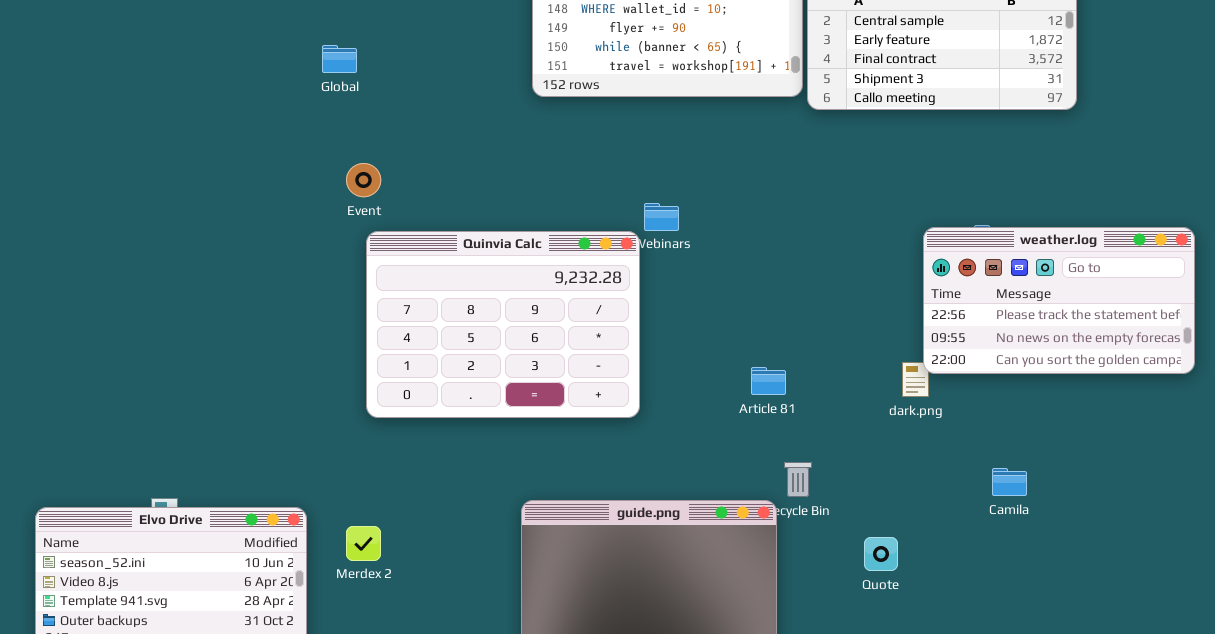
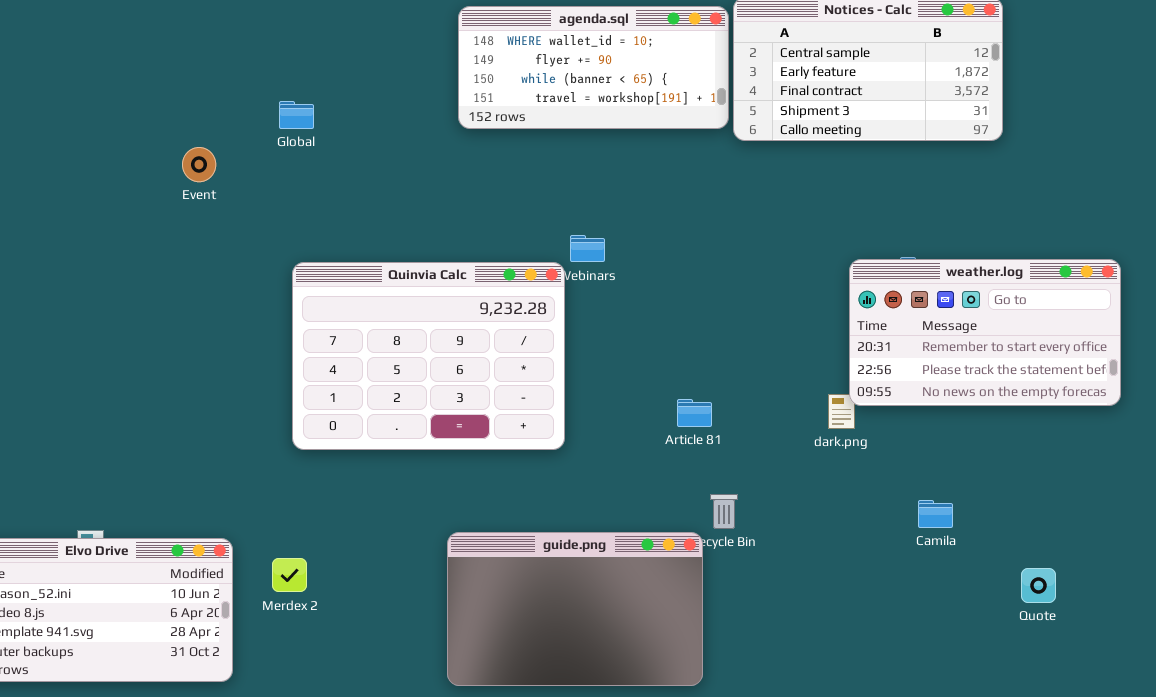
Global: [322,45,357,73] -> [279,101,314,129], moved
Event: [346,163,381,197] -> [182,147,216,182], moved
weather.log: [923,227,1195,374] -> [849,259,1121,406], scrolled up 1 row
Quote: [864,537,898,571] -> [1021,568,1056,603], moved

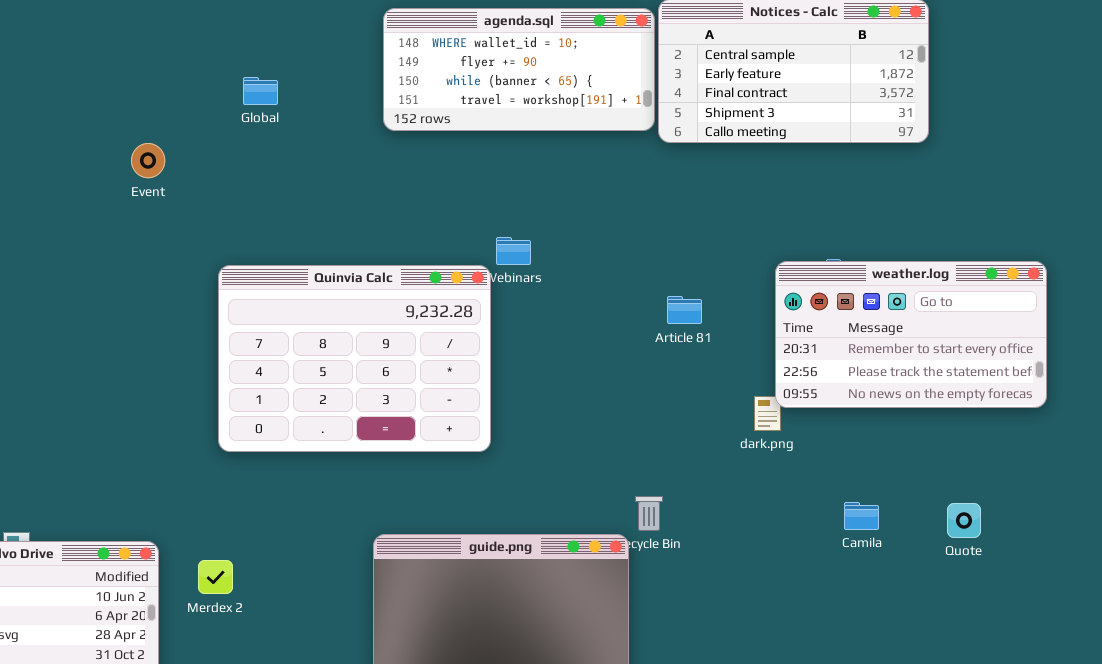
Global: [279,101,314,129] -> [243,77,278,105], moved
Event: [182,147,216,182] -> [131,143,165,178], moved
Article 81: [677,399,712,427] -> [667,296,702,324], moved
Quote: [1021,568,1056,603] -> [947,503,981,538], moved

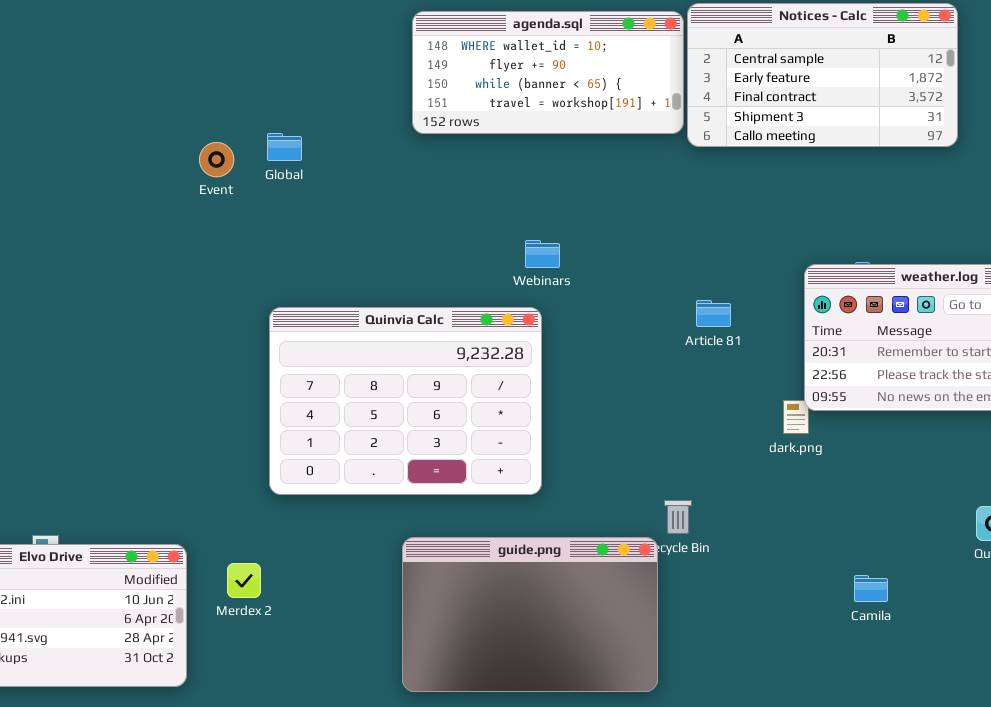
Global: [243,77,278,105] -> [267,133,302,161], moved
Event: [131,143,165,178] -> [199,142,234,177], moved
Quinvia Calc: [218,265,491,452] -> [269,307,542,495], moved
Camila: [844,502,879,530] -> [854,575,888,602], moved

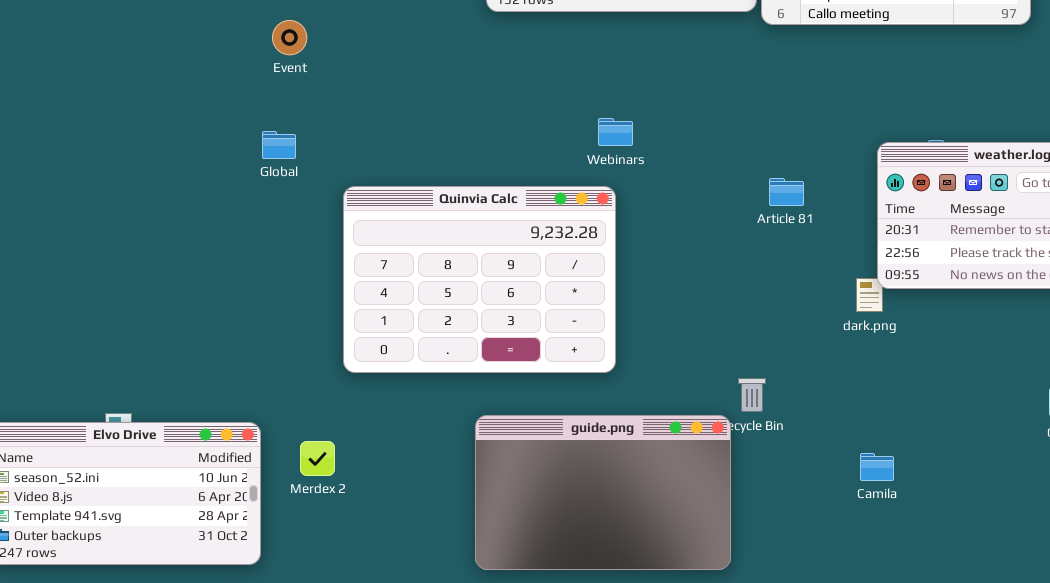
Global: [267,133,302,161] -> [262,131,296,159], moved
Camila: [854,575,888,602] -> [860,453,894,481], moved

